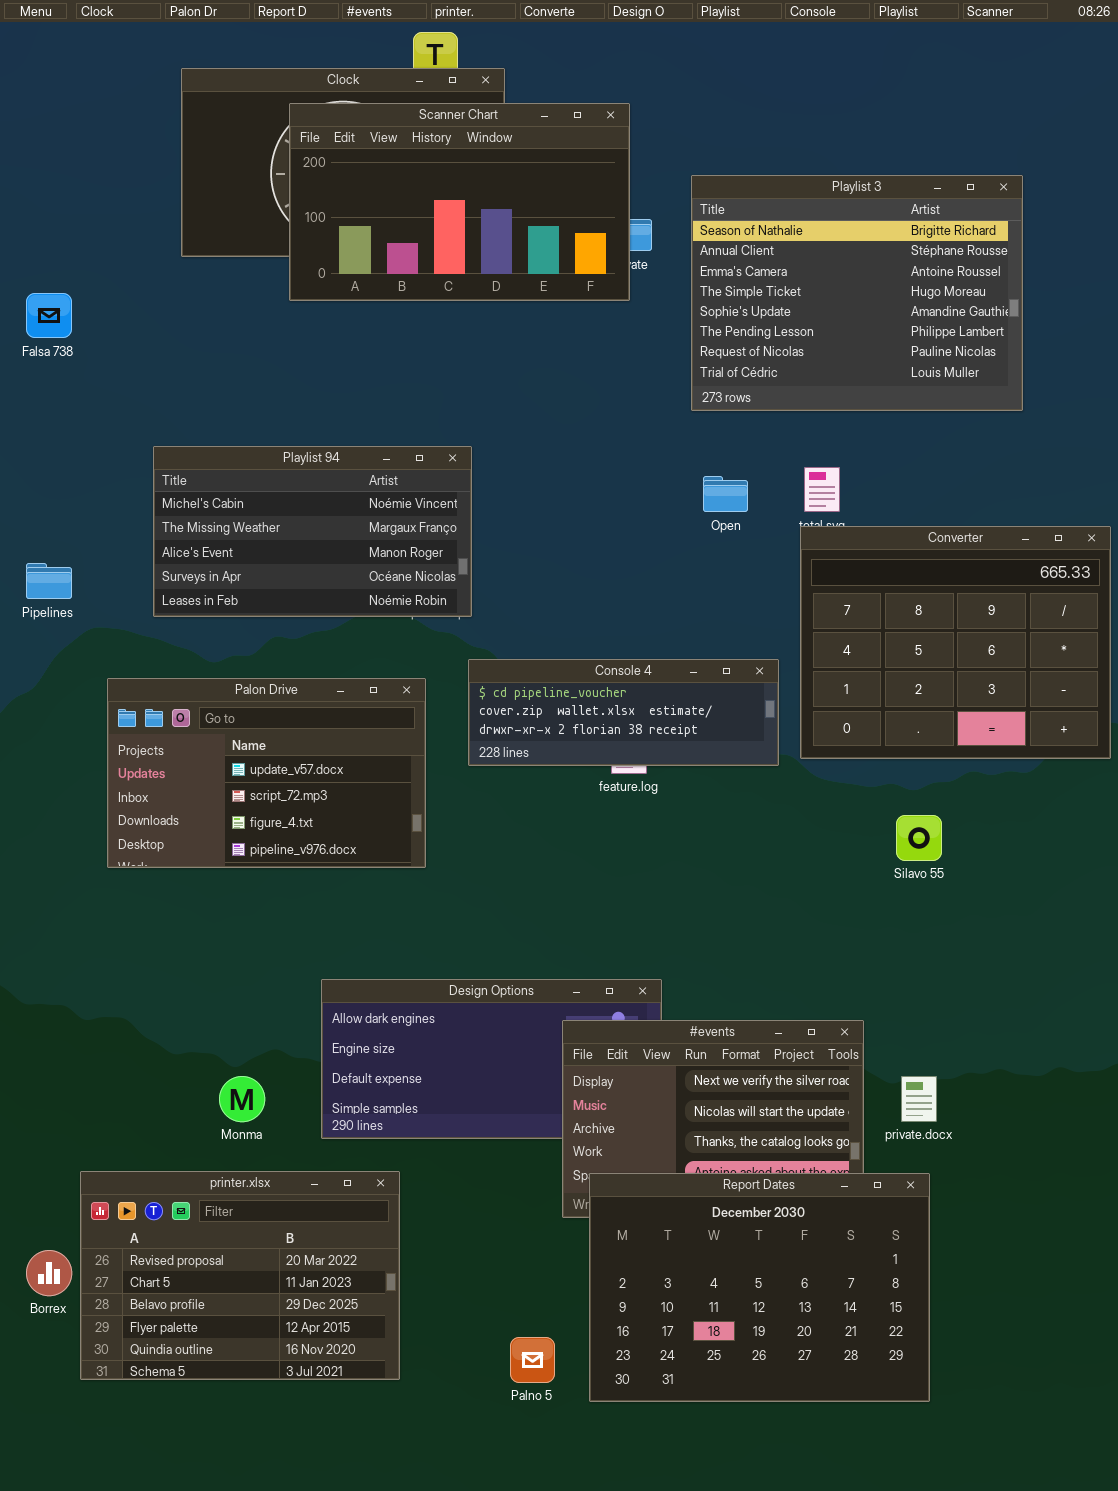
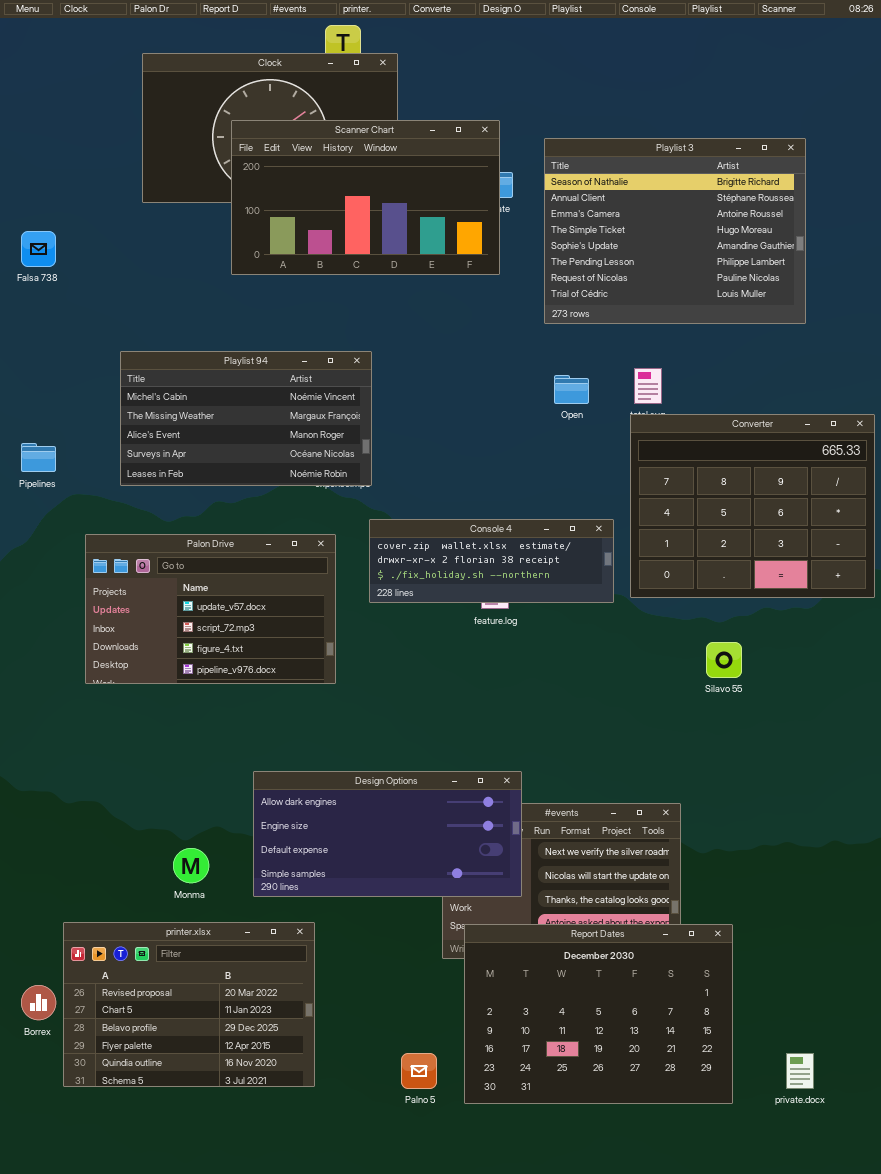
Scanner Chart: [289,103,630,301] -> [231,120,500,275], moved
Console 4: [468,659,779,766] -> [369,519,614,603], scrolled down 1 row
Design Options: [321,979,662,1139] -> [253,771,522,897], raised
private.docx: [901,1076,937,1122] -> [786,1053,814,1089], moved

